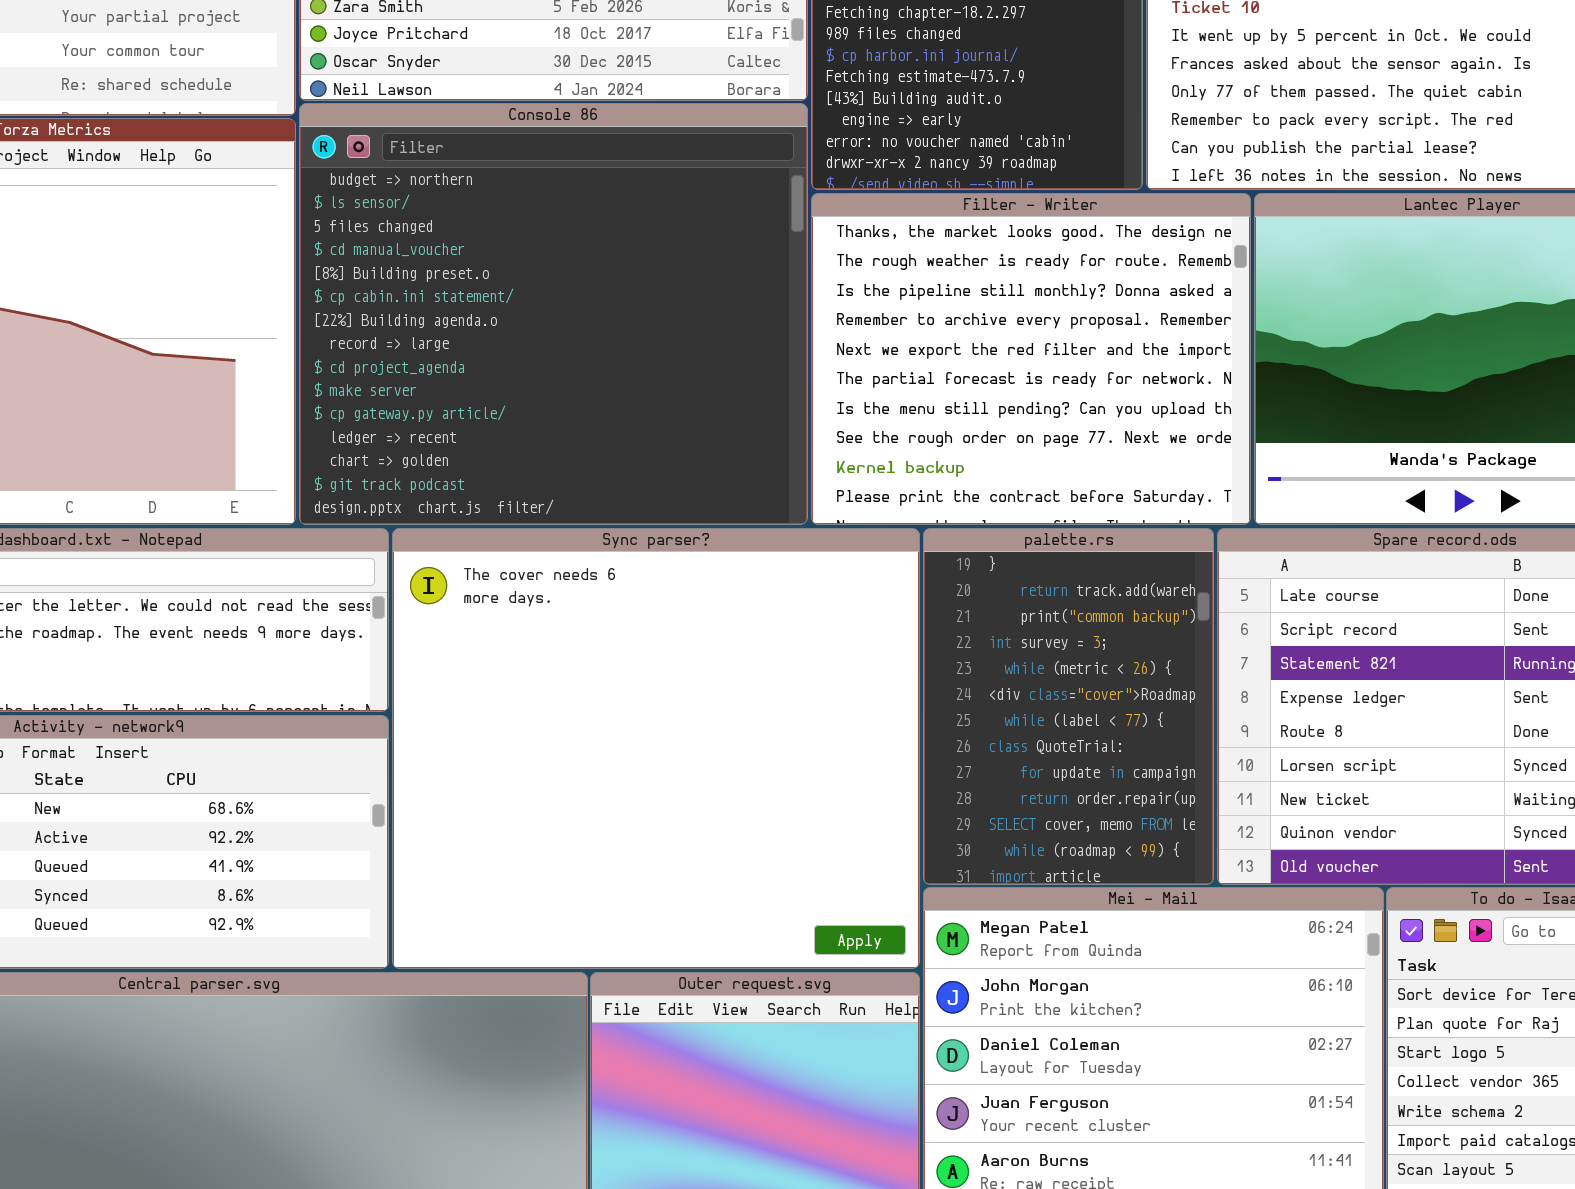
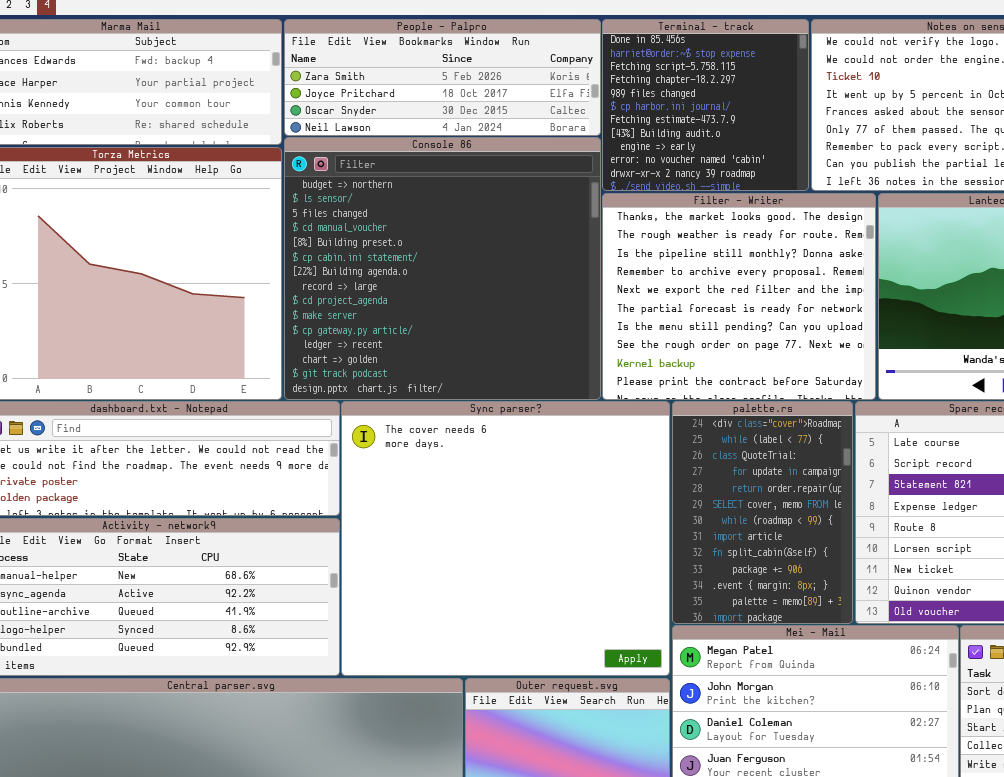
palette.rs: [923,528,1214,885] -> [672,401,853,624], scrolled down 5 rows

